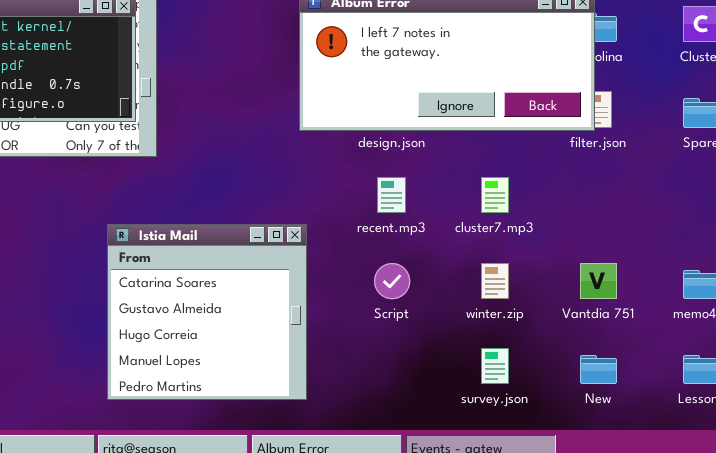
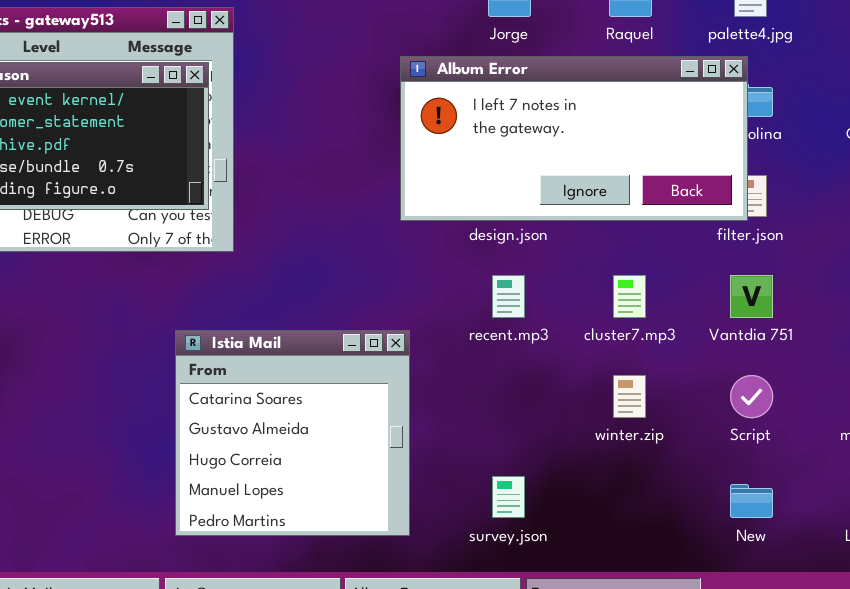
Script: [374,263,410,299] -> [730,375,773,418], moved
Vantdia 751: [580,263,617,299] -> [730,275,773,318], moved
survey.json: [481,348,509,384] -> [492,476,525,518], moved

